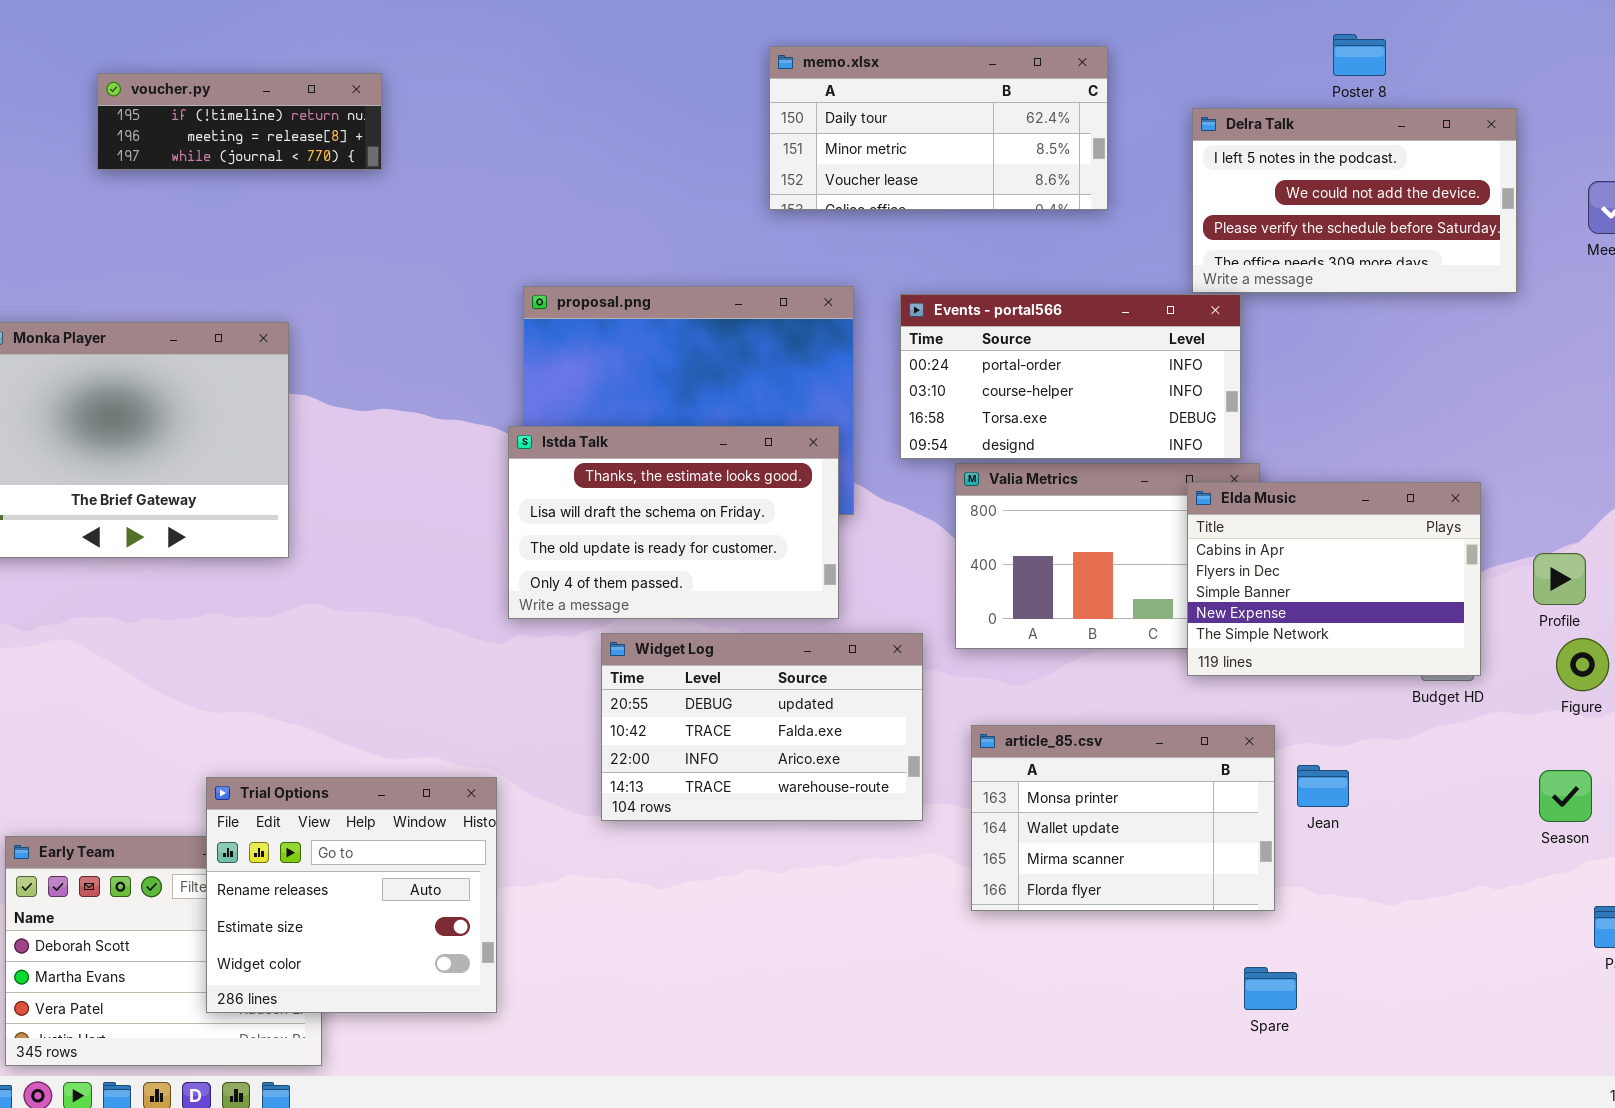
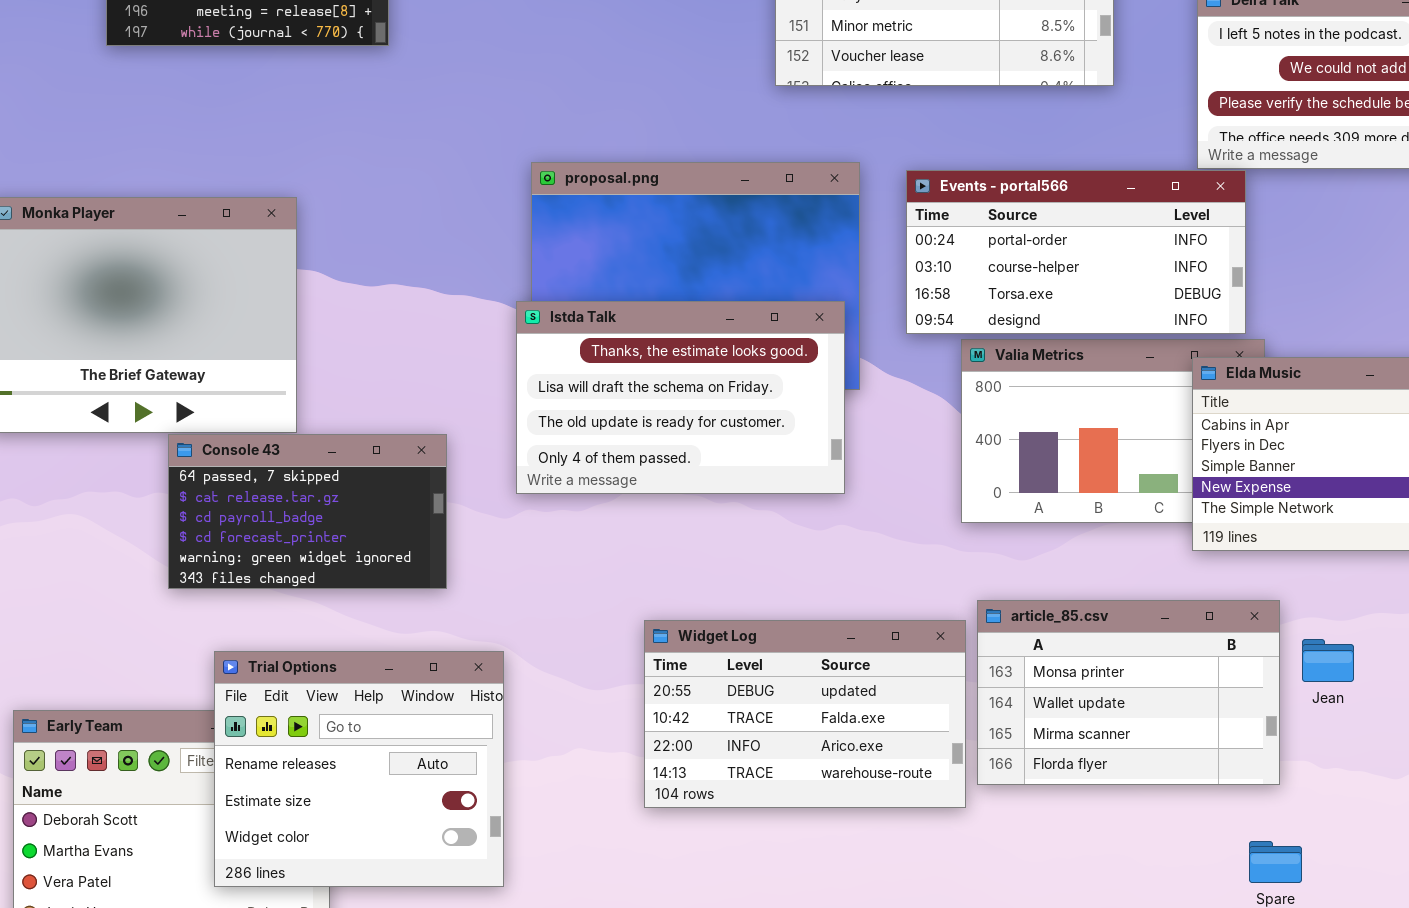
Console 43: none -> [168,434,447,589], opened
Widget Log: [601,633,923,821] -> [644,620,966,808], moved

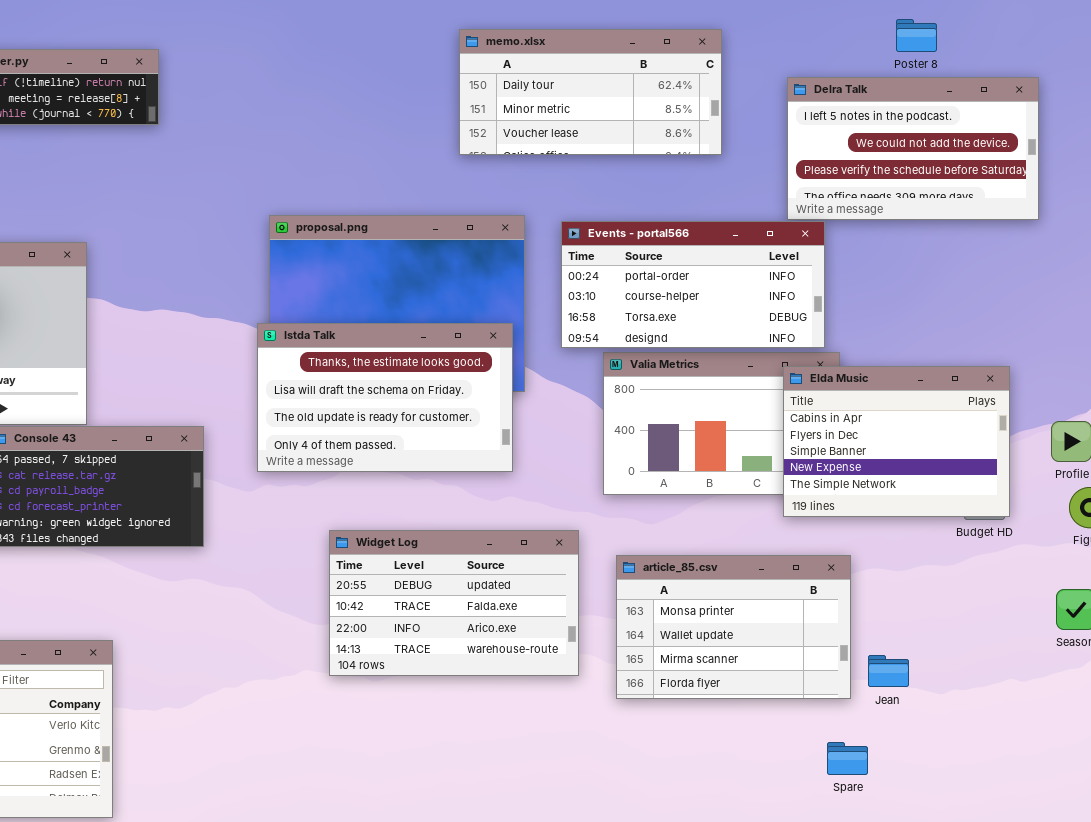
Widget Log: [644,620,966,808] -> [329,530,579,676], moved
Jean: [1302,639,1354,682] -> [868,655,909,687], moved
Trial Options: [214,651,504,887] -> none, closed

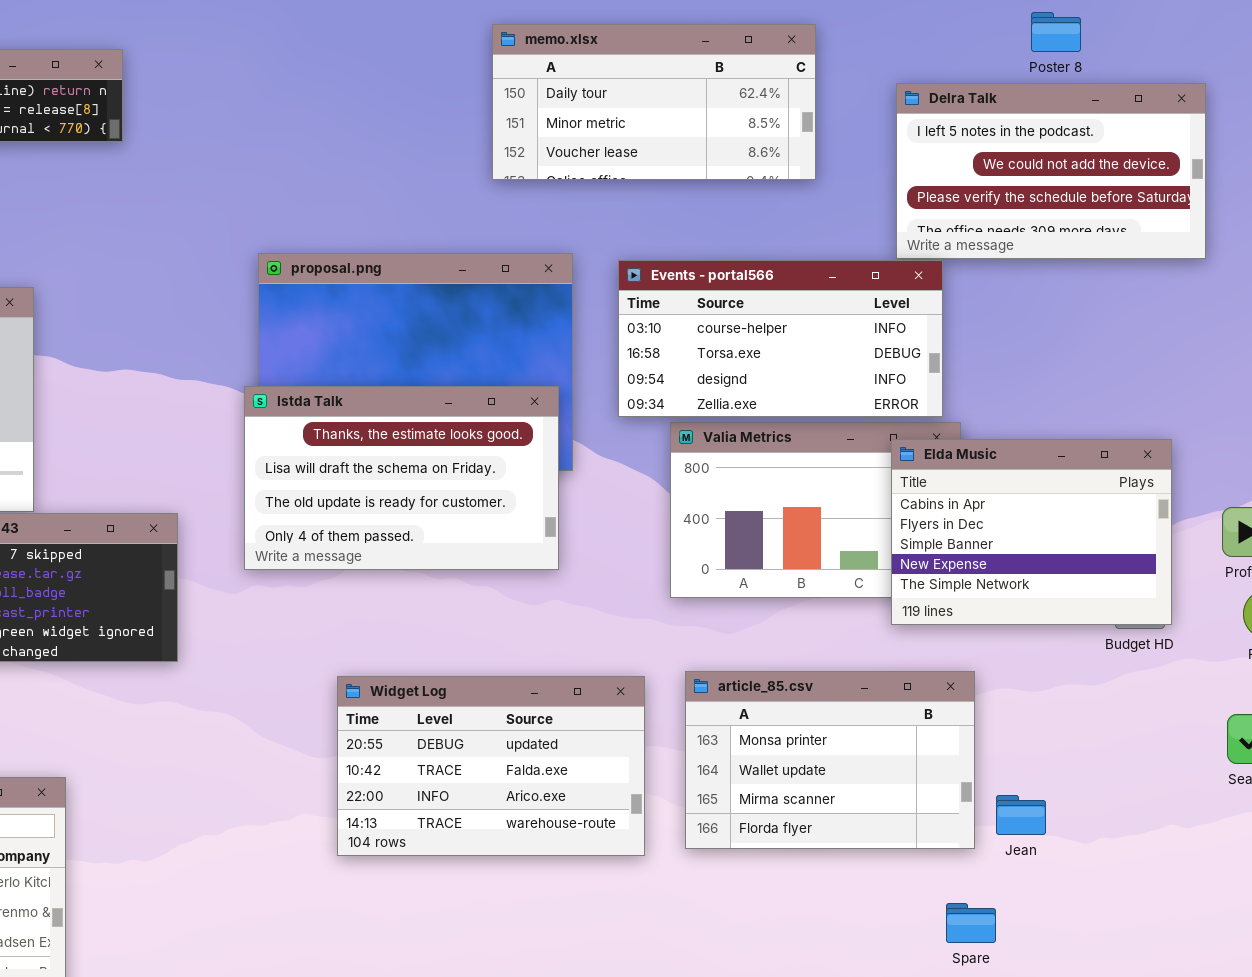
Events - portal566: [561,221,825,348] -> [618,260,943,417], scrolled down 1 row
Widget Log: [329,530,579,676] -> [337,676,645,856], moved

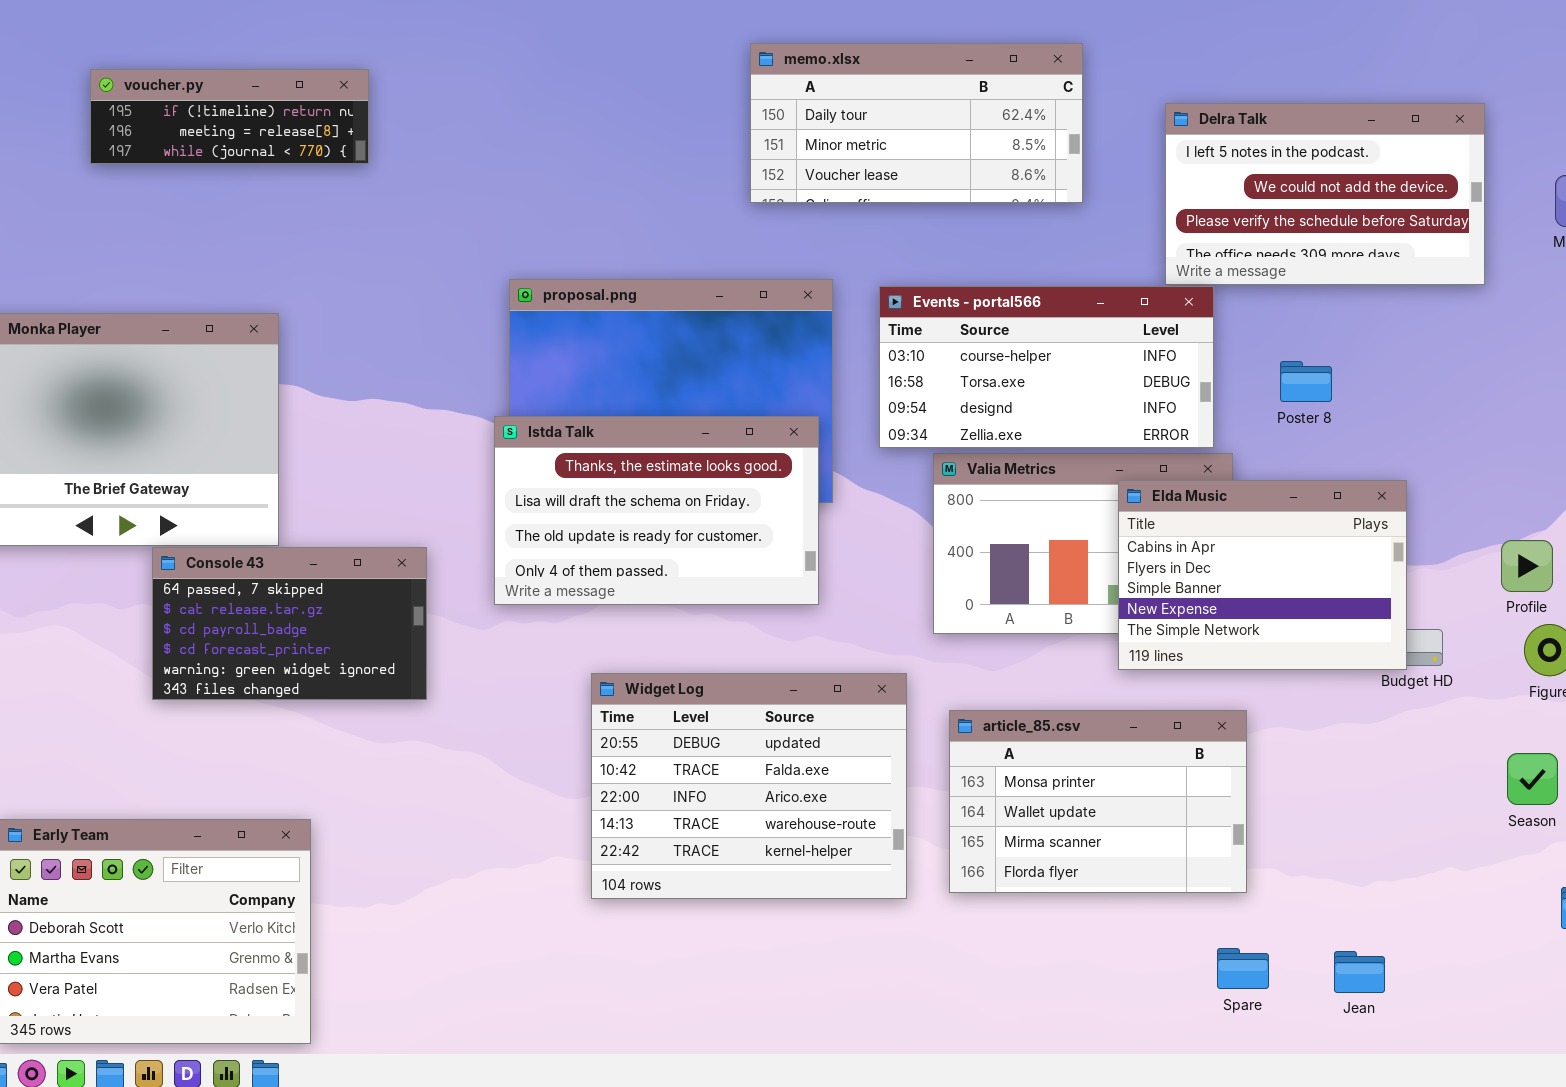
Poster 8: [1031,12,1081,52] -> [1280,361,1332,402], moved
Elda Music: [891,439,1172,625] -> [1118,480,1407,670], moved
Widget Log: [337,676,645,856] -> [591,673,907,899], resized
Jean: [996,795,1046,835] -> [1334,951,1385,993], moved

